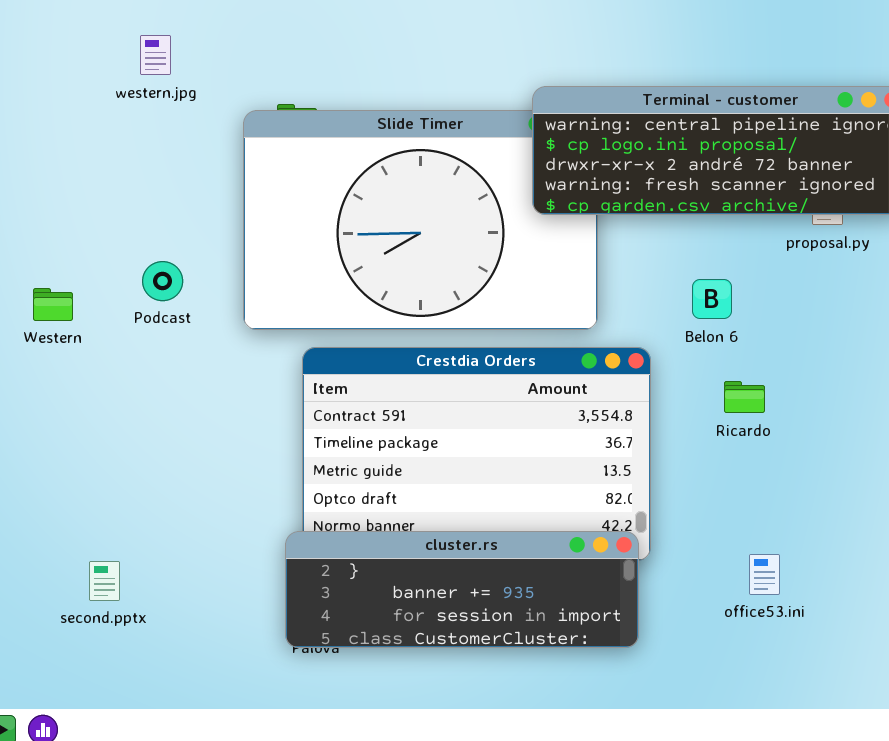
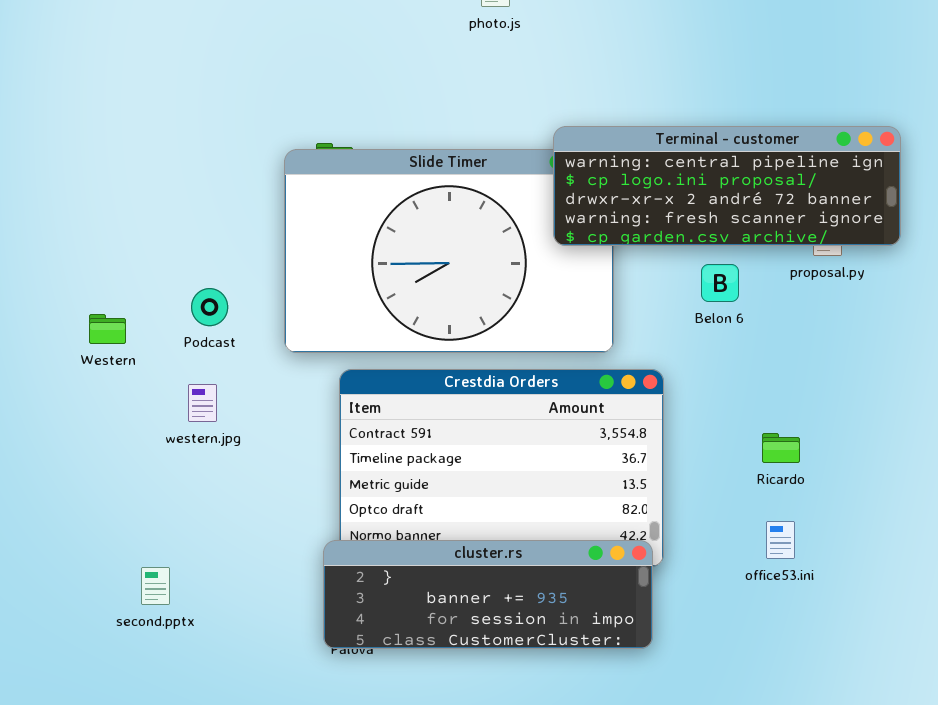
western.jpg: [140,35,171,75] -> [188,384,217,422], moved
Belon 6: [692,279,732,319] -> [701,264,739,302], moved
Ricardo: [724,381,765,413] -> [762,433,800,463], moved
office53.ini: [749,554,780,595] -> [766,521,795,559], moved

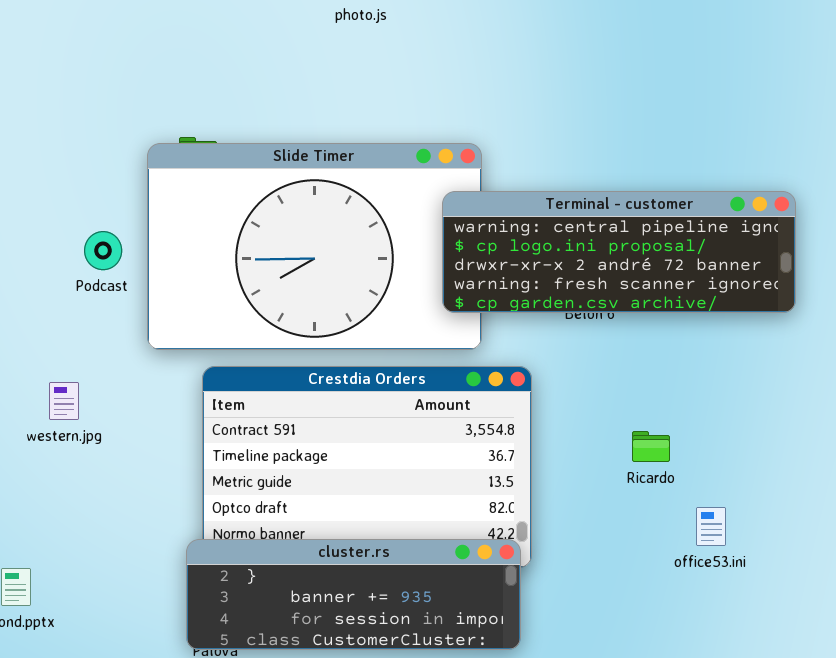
Terminal - customer: [553,126,901,246] -> [442,191,796,313], moved
Podcast: [191,288,228,326] -> [84,231,122,270], moved
office53.ini: [766,521,795,559] -> [696,507,726,546], moved

